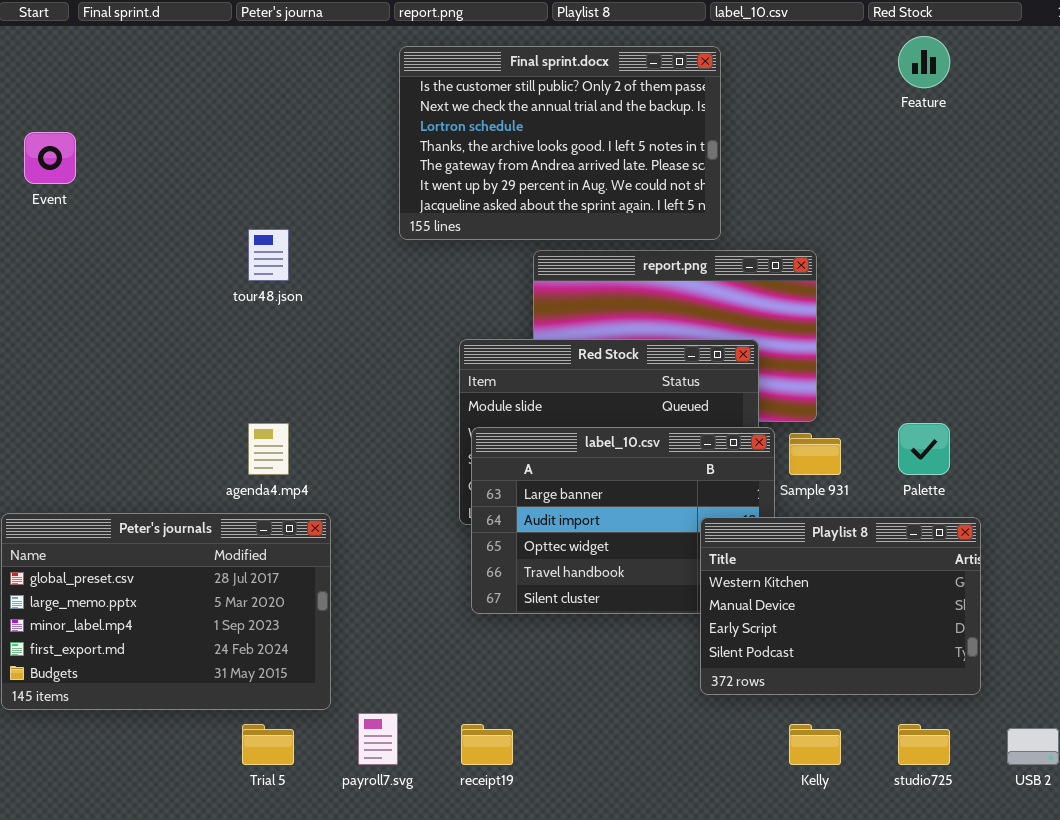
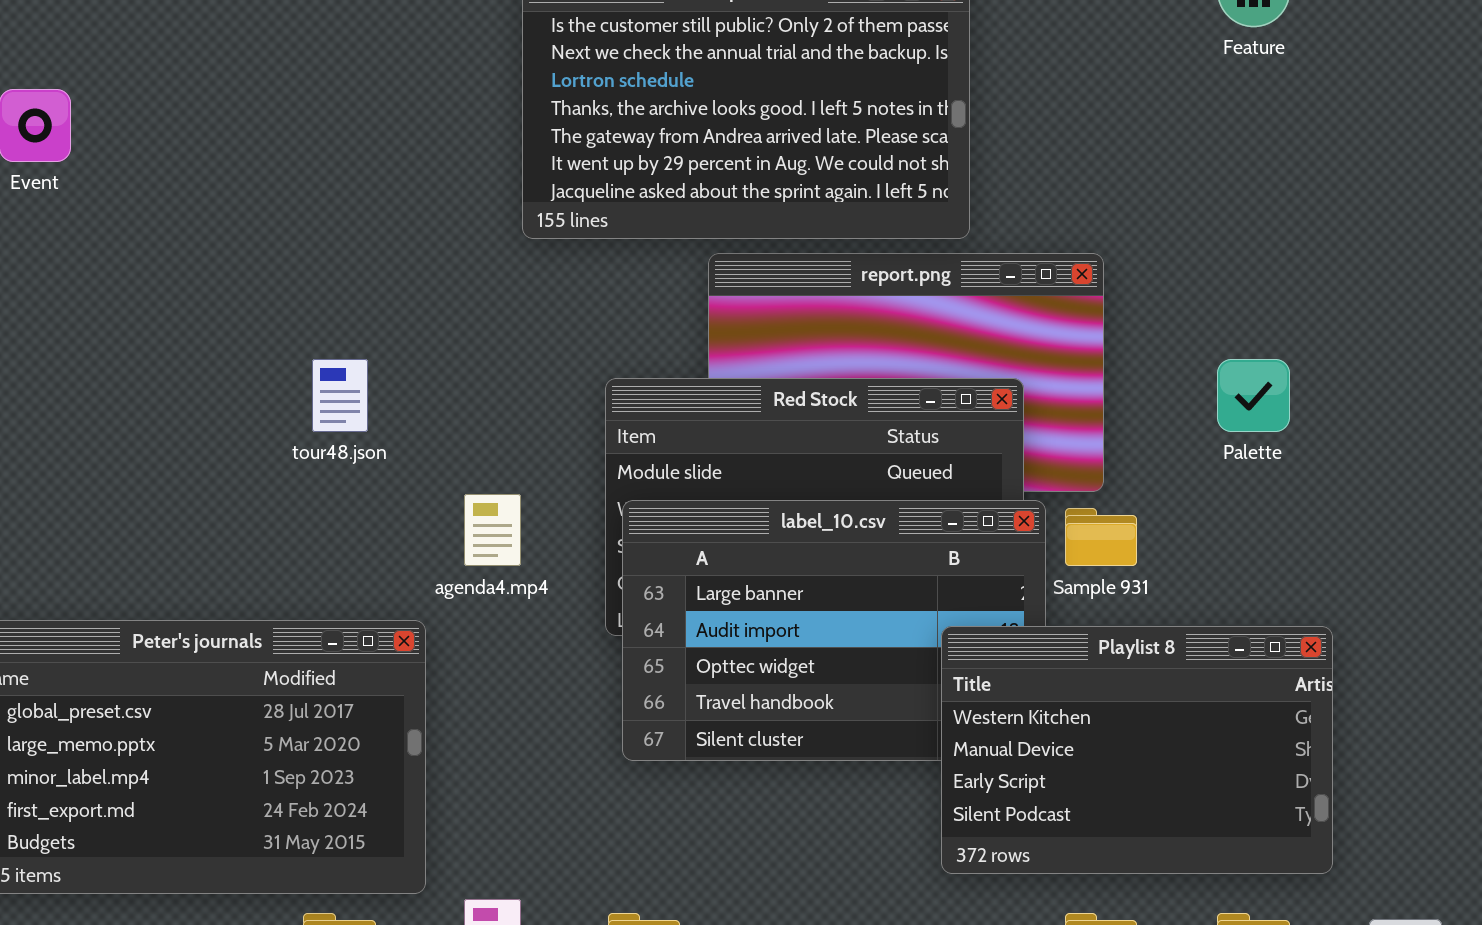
tour48.json: [248,229,289,281] -> [312,359,368,432], moved
agenda4.mp4: [248,423,289,475] -> [464,494,521,566], moved
Palette: [898,423,950,475] -> [1217,359,1290,432], moved

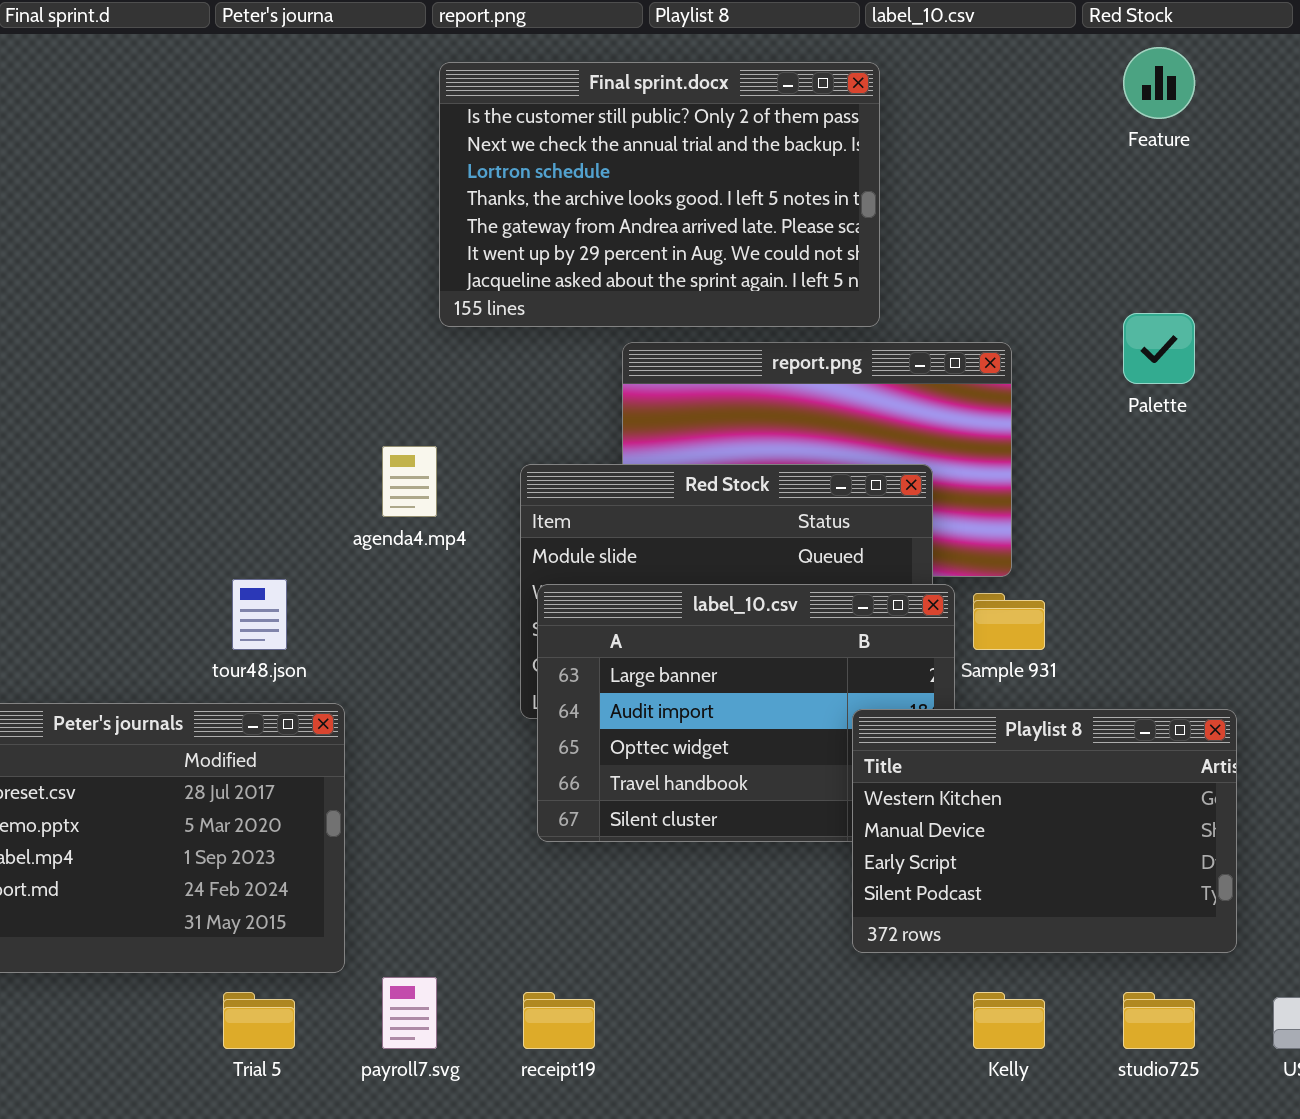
tour48.json: [312,359,368,432] -> [232,579,287,650], moved
Palette: [1217,359,1290,432] -> [1123,313,1195,384], moved
agenda4.mp4: [464,494,521,566] -> [382,446,437,517], moved

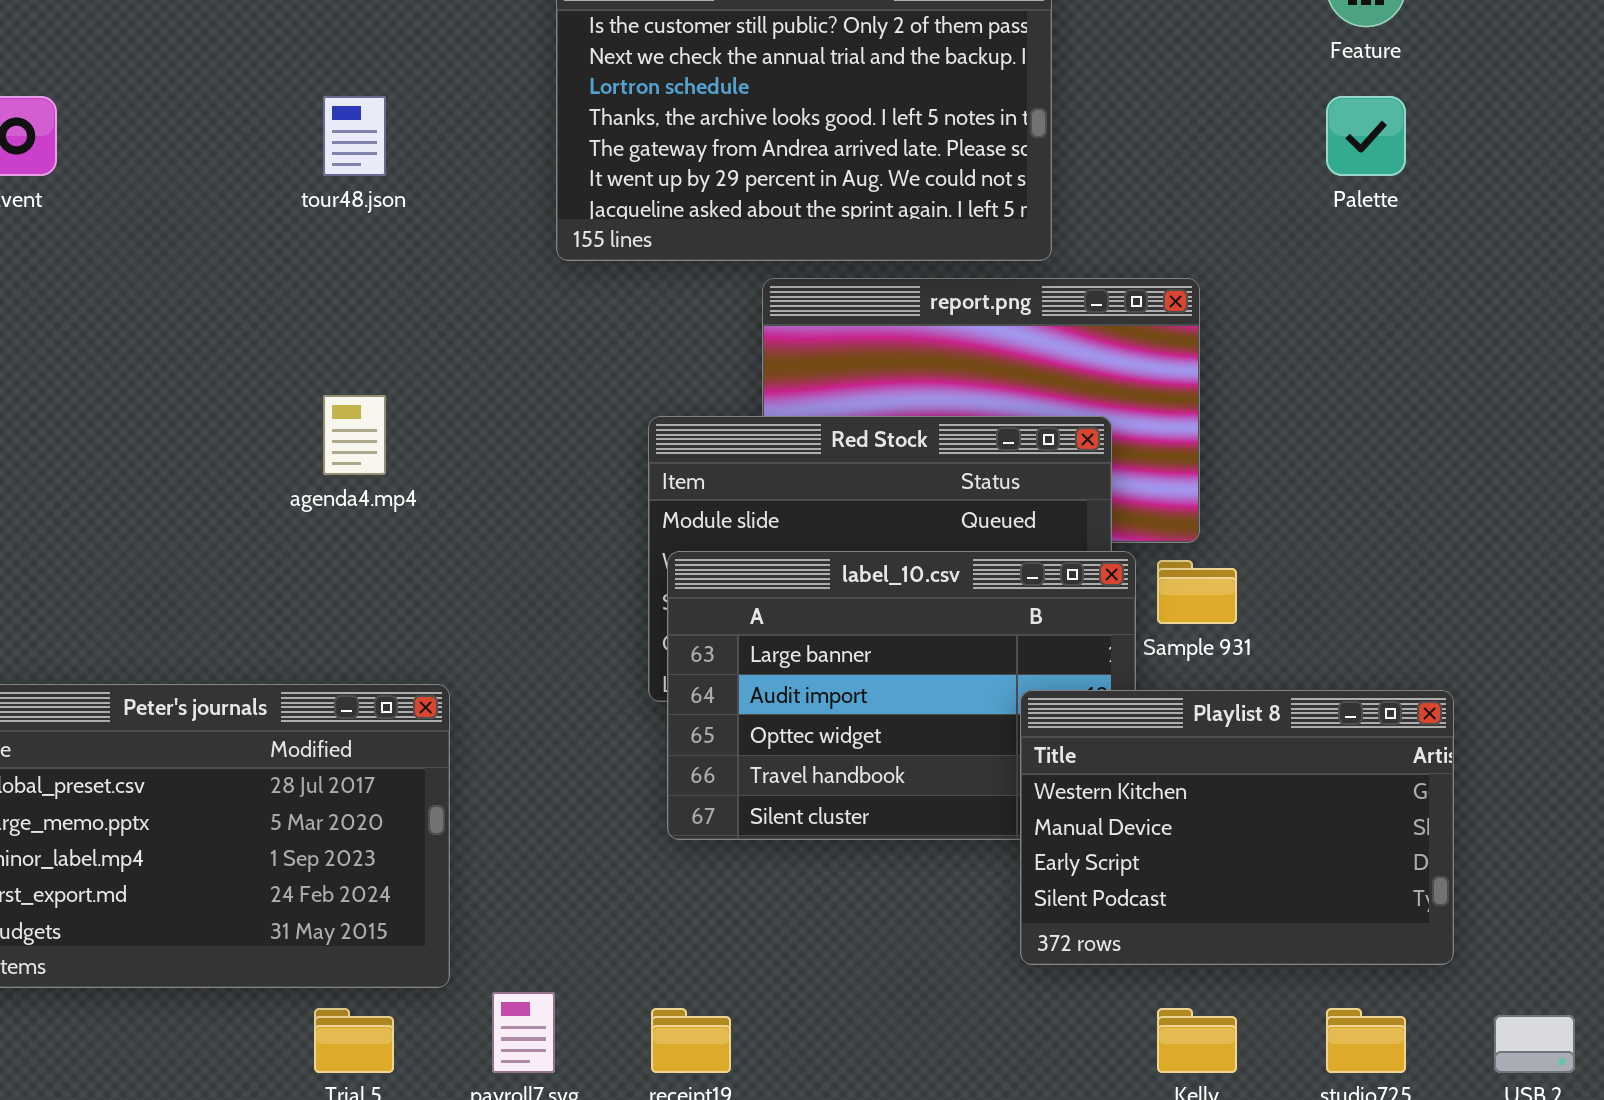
Palette: [1123,313,1195,384] -> [1326,96,1406,176], moved
agenda4.mp4: [382,446,437,517] -> [323,395,386,475], moved
tour48.json: [232,579,287,650] -> [323,96,386,176], moved

